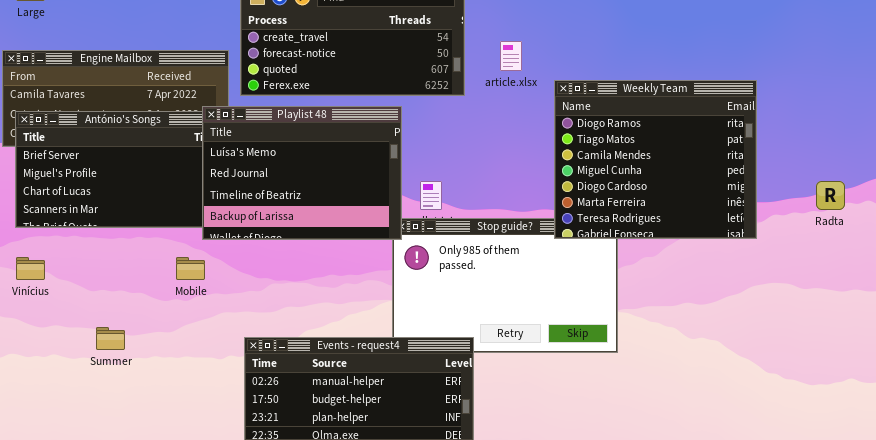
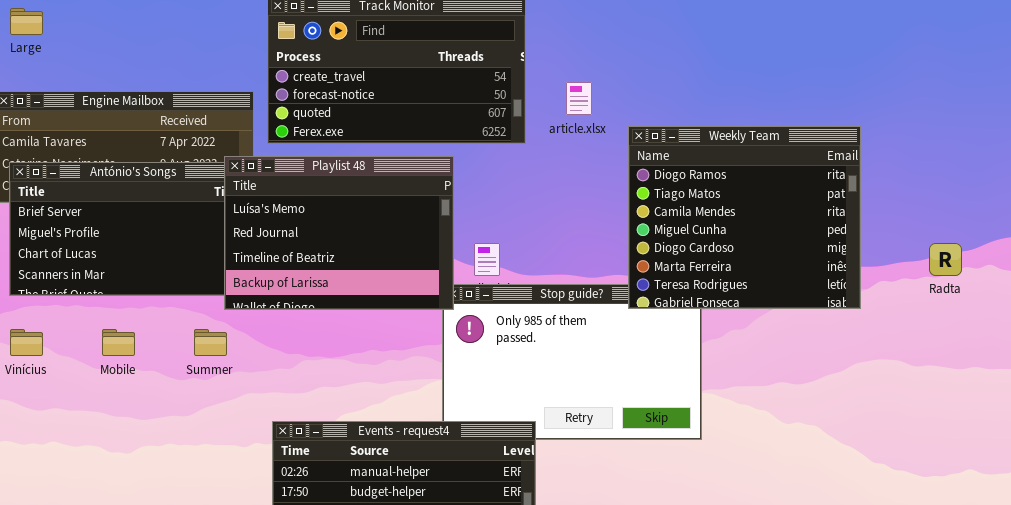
Mobile: [176,257,205,280] -> [102,329,135,356], moved
Summer: [96,327,125,350] -> [194,329,227,356], moved

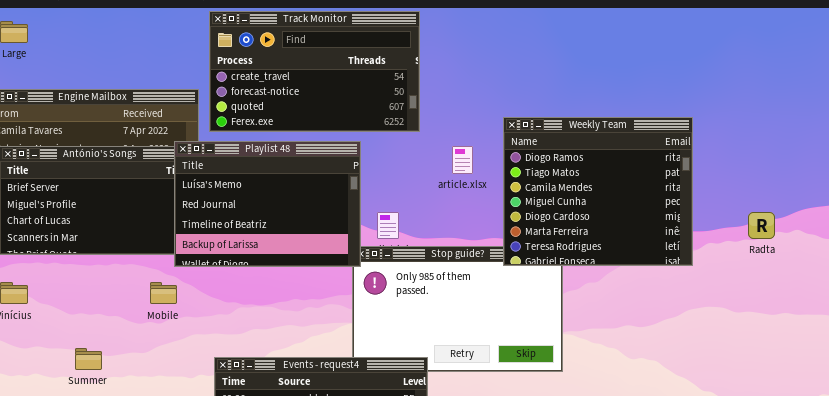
article.xlsx: [566,82,592,115] -> [452,146,473,174], moved
Mobile: [102,329,135,356] -> [150,282,177,304], moved
Summer: [194,329,227,356] -> [75,348,102,370], moved

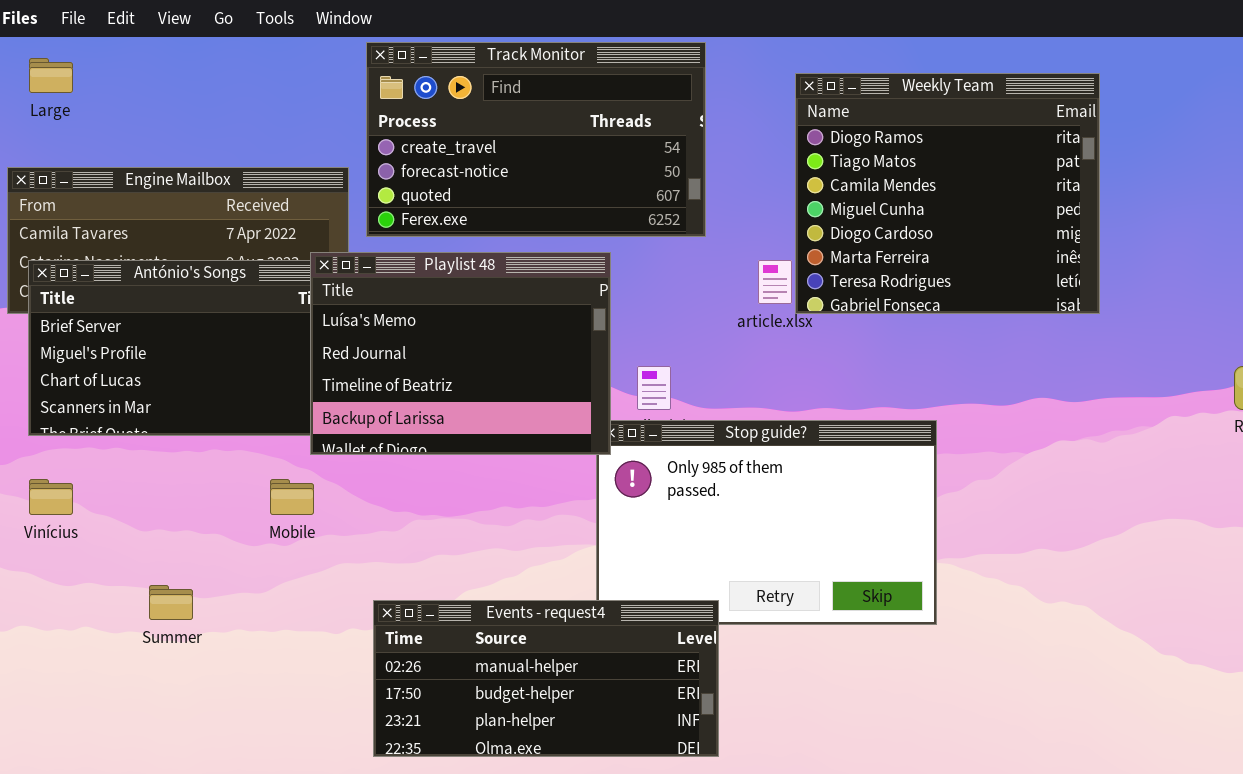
Weekly Team: [503,117,693,266] -> [795,73,1100,314], moved

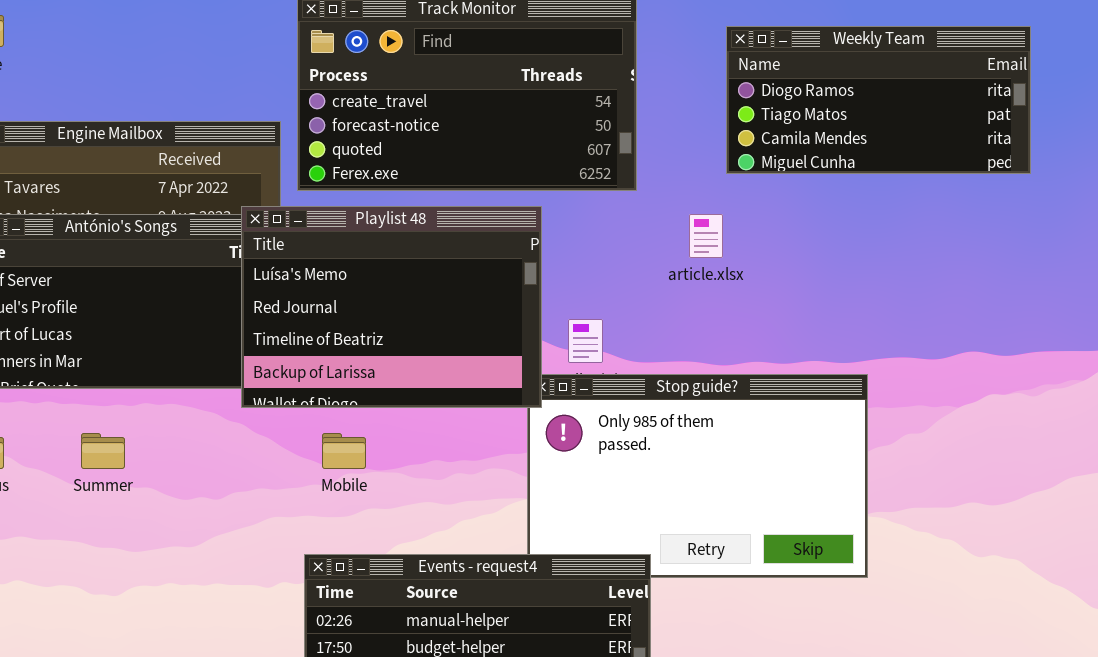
Weekly Team: [795,73,1100,314] -> [726,26,1031,174], resized
Mobile: [270,479,314,515] -> [322,433,366,469], moved
Summer: [149,585,193,620] -> [81,433,125,469], moved

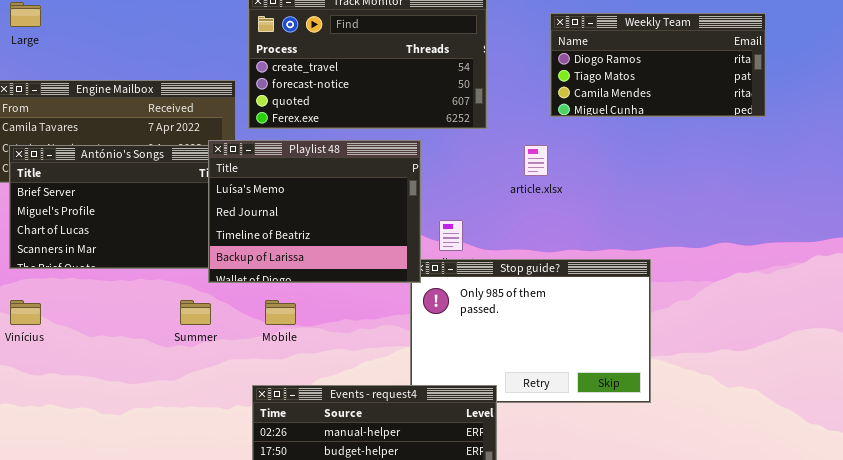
Summer: [81,433,125,469] -> [180,300,211,325], moved

